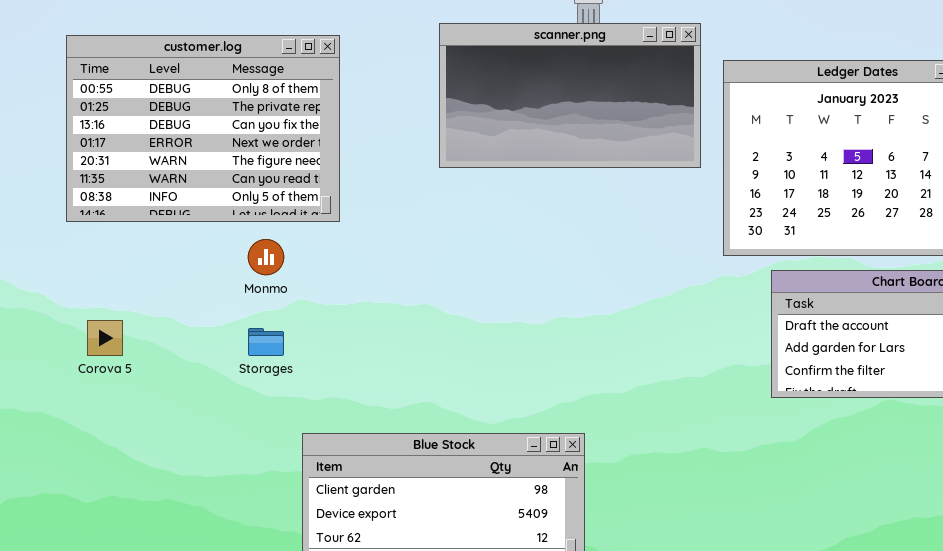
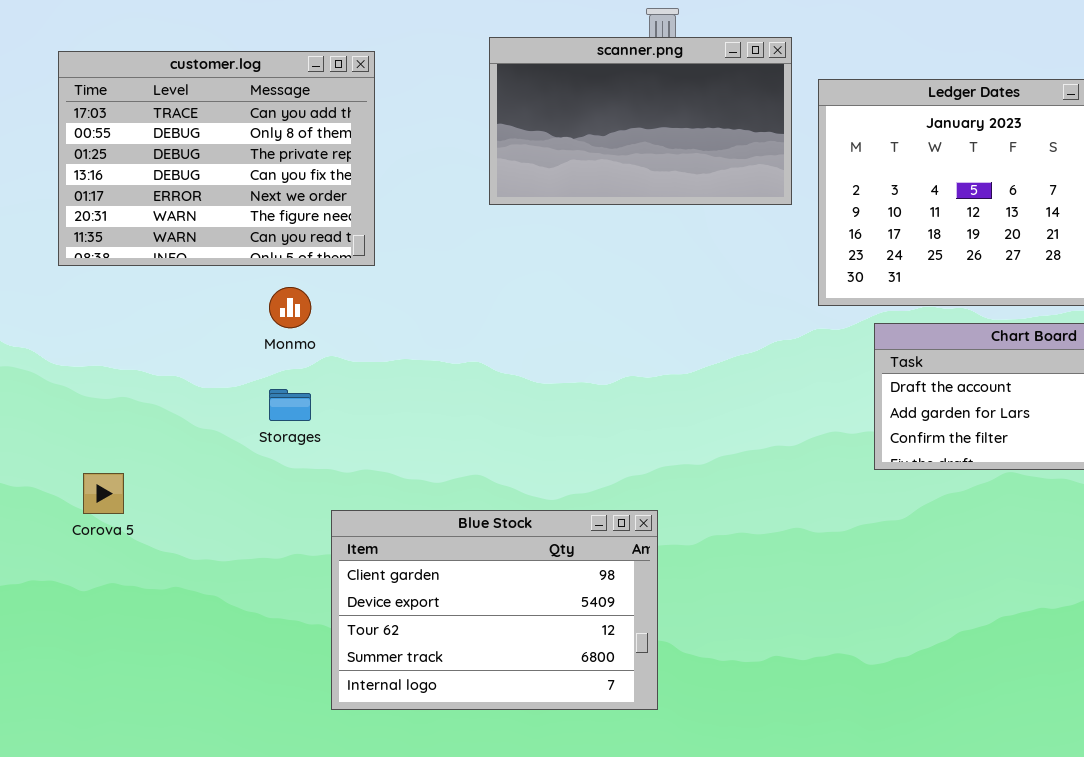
customer.log: [66,35,340,222] -> [58,51,375,266], scrolled up 1 row
Corova 5: [87,320,123,356] -> [83,473,124,514], moved

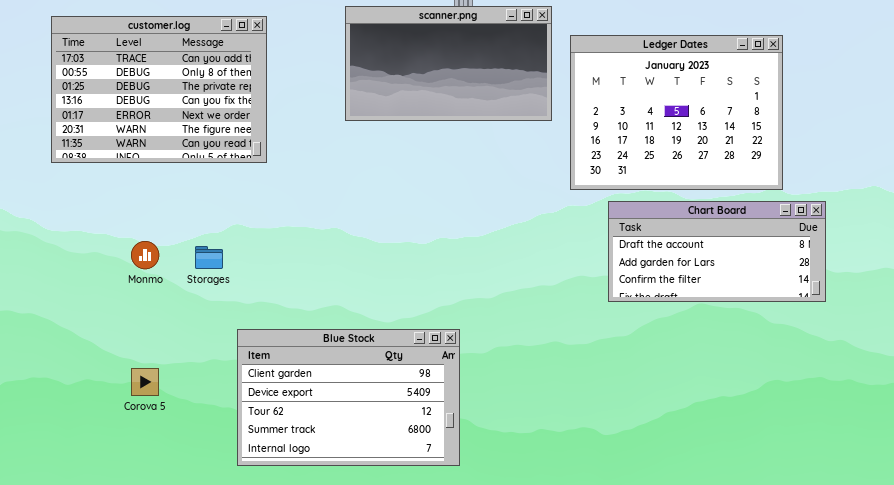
Monmo: [269,287,311,328] -> [131,241,159,269], moved
Corova 5: [83,473,124,514] -> [131,368,159,396], moved

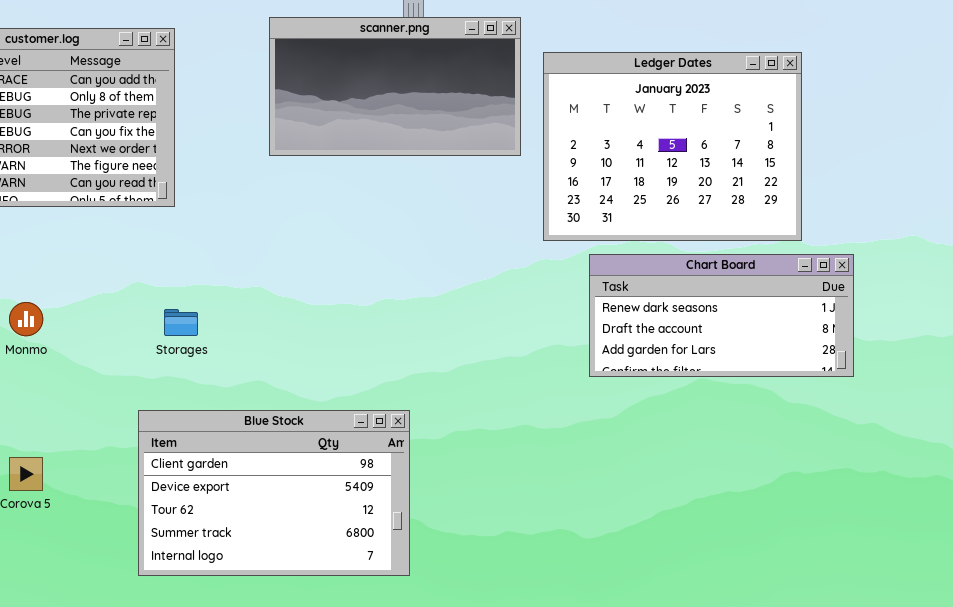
Chart Board: [608,201,826,302] -> [589,254,854,377], scrolled up 1 row
Storages: [195,246,223,269] -> [164,309,198,336], moved

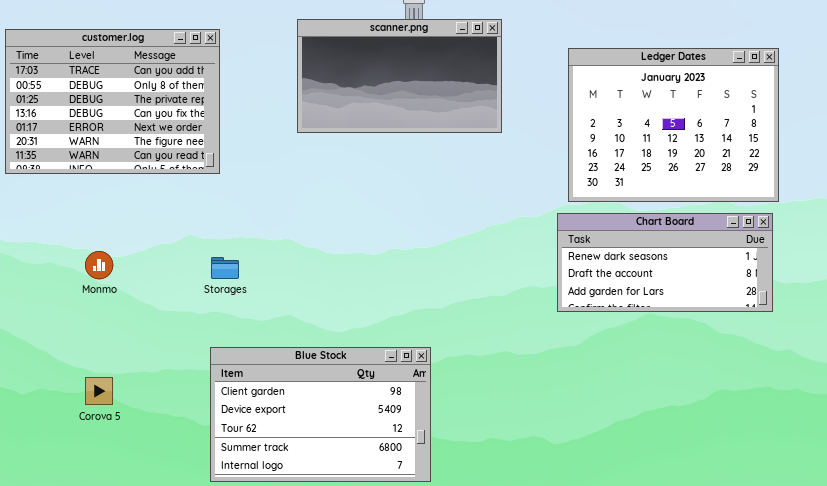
Ledger Dates: [543,52,802,241] -> [568,48,779,202], moved
Blue Stock: [138,410,410,576] -> [210,347,431,482], moved

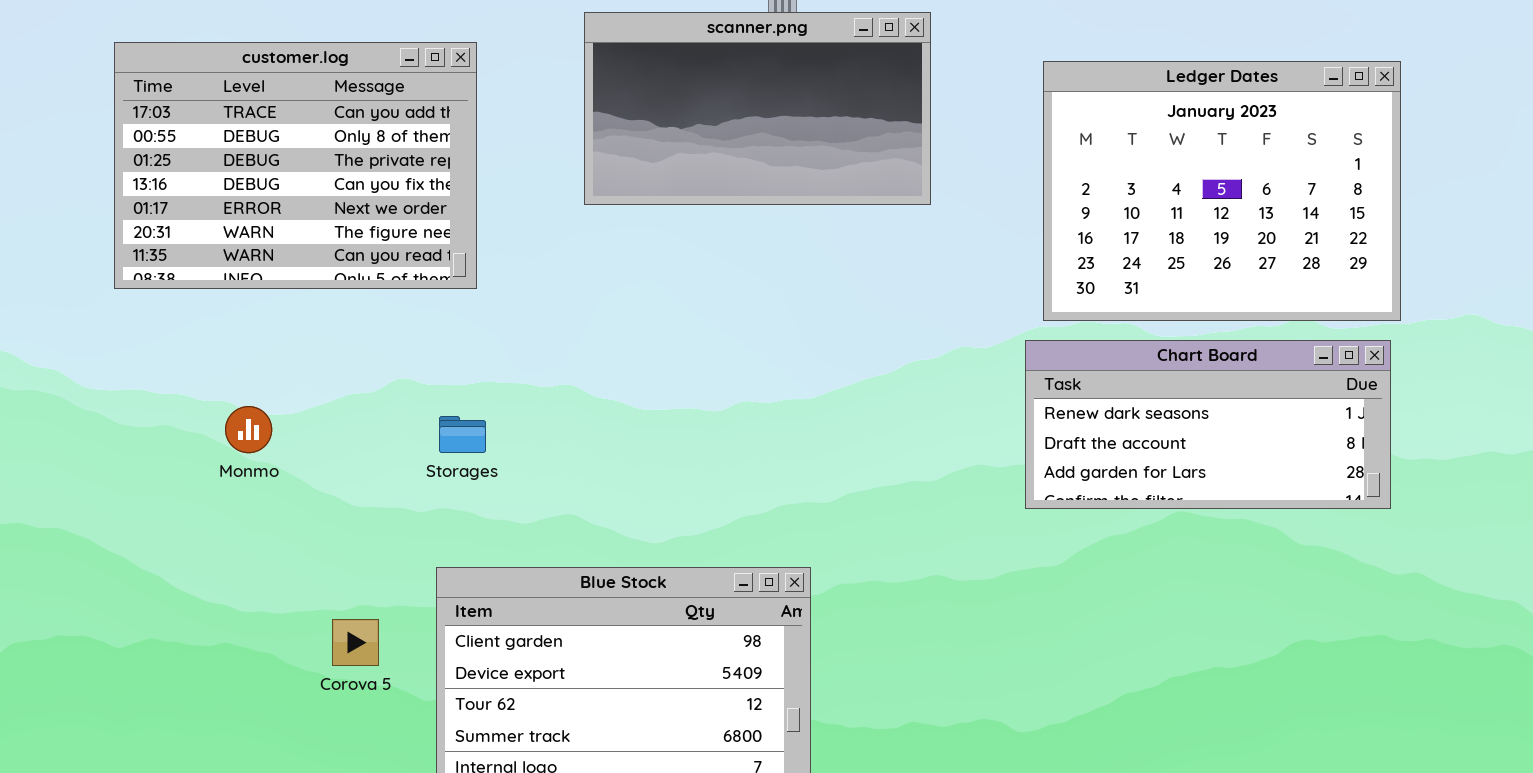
customer.log: [5,29,220,174] -> [114,42,477,289], moved
Corova 5: [85,377,113,405] -> [332,619,379,666], moved

